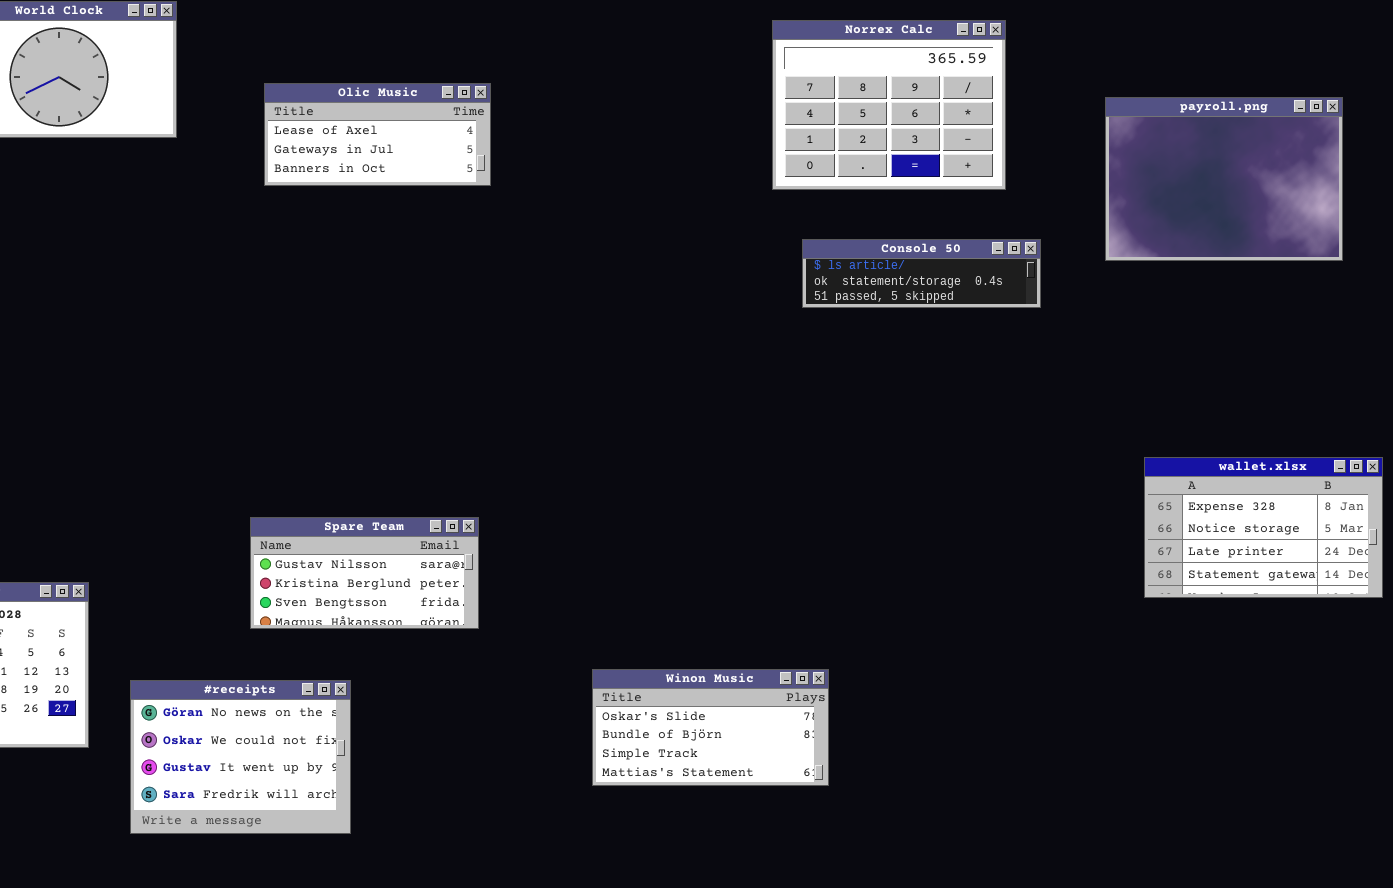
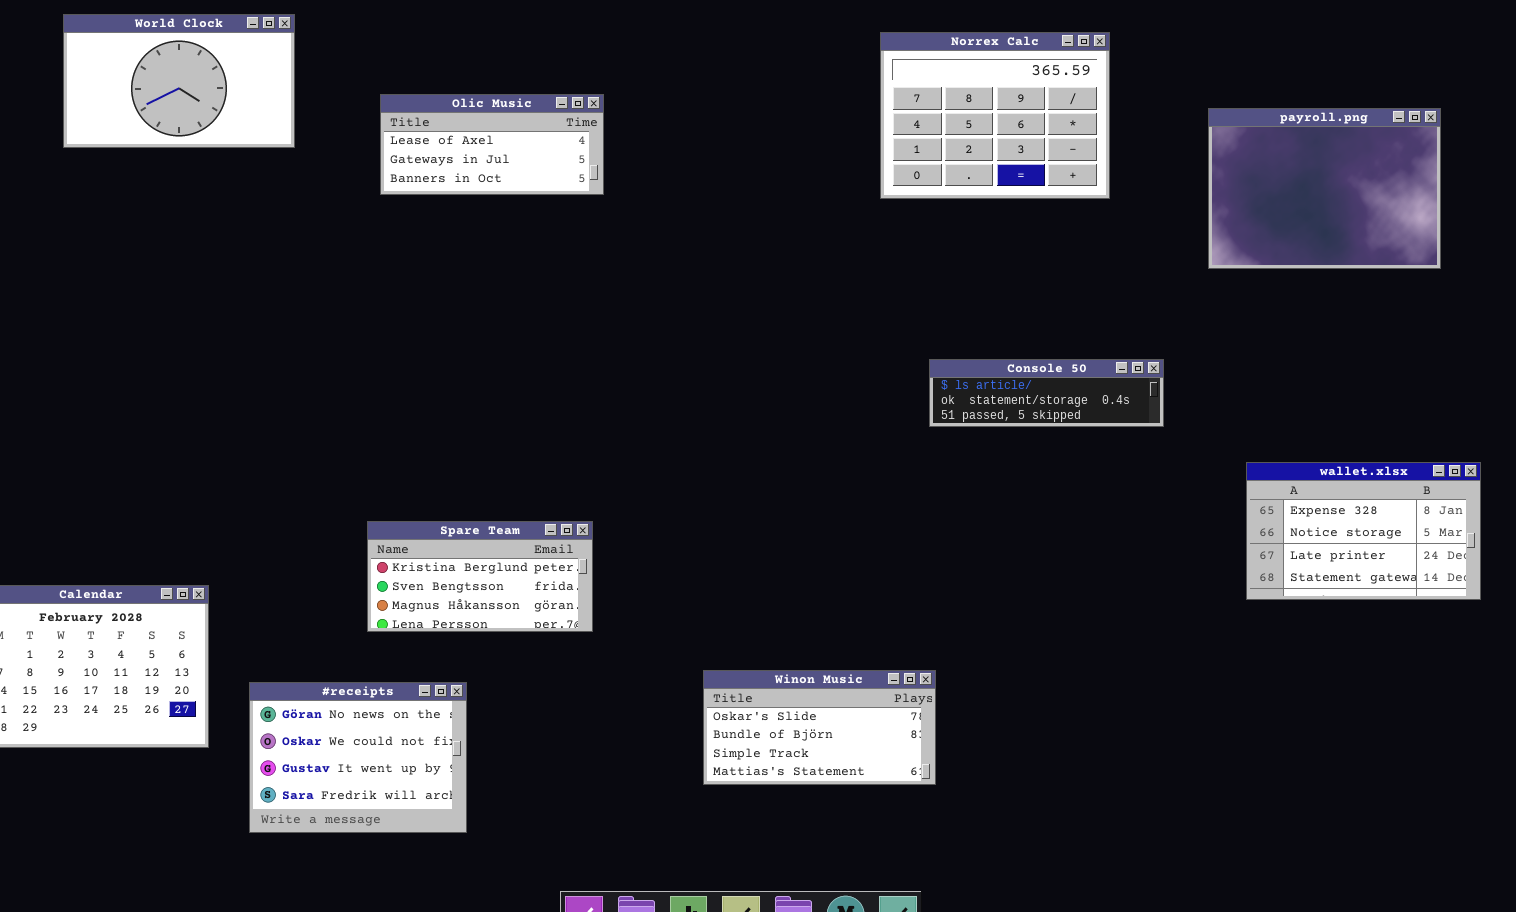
Console 50: [802,239,1041,308] -> [929,359,1164,427], moved
Spare Team: [250,517,479,629] -> [367,521,593,632], scrolled down 1 row

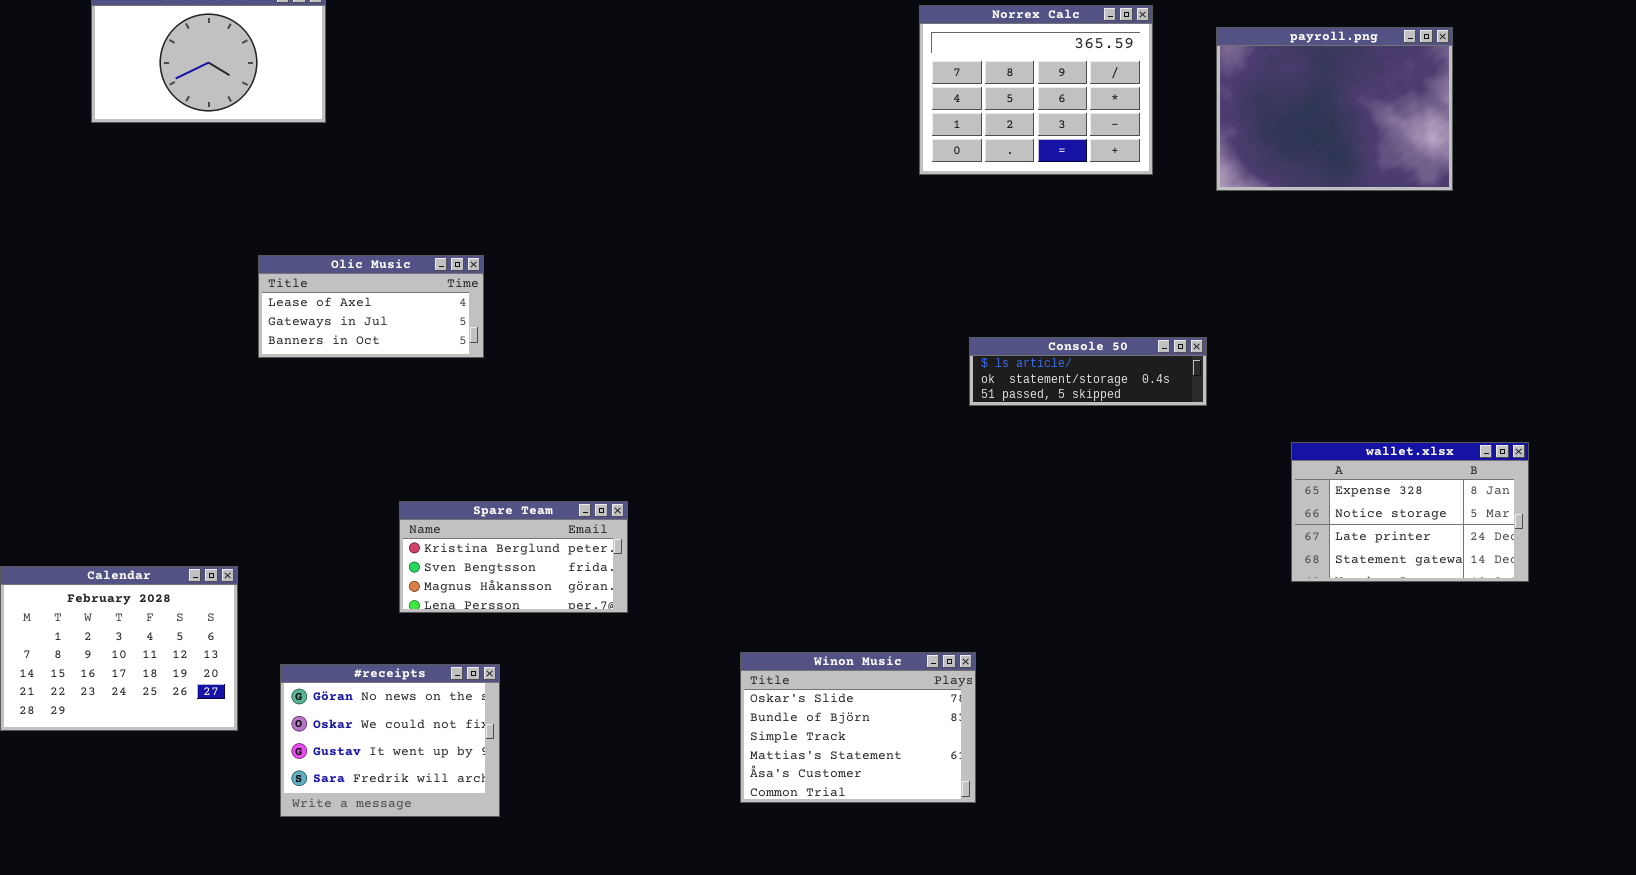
Olic Music: [380,94,604,195] -> [258,255,484,358], moved
payroll.png: [1208,108,1441,269] -> [1216,27,1453,191], moved
Winon Music: [703,670,936,785] -> [740,652,976,803], resized

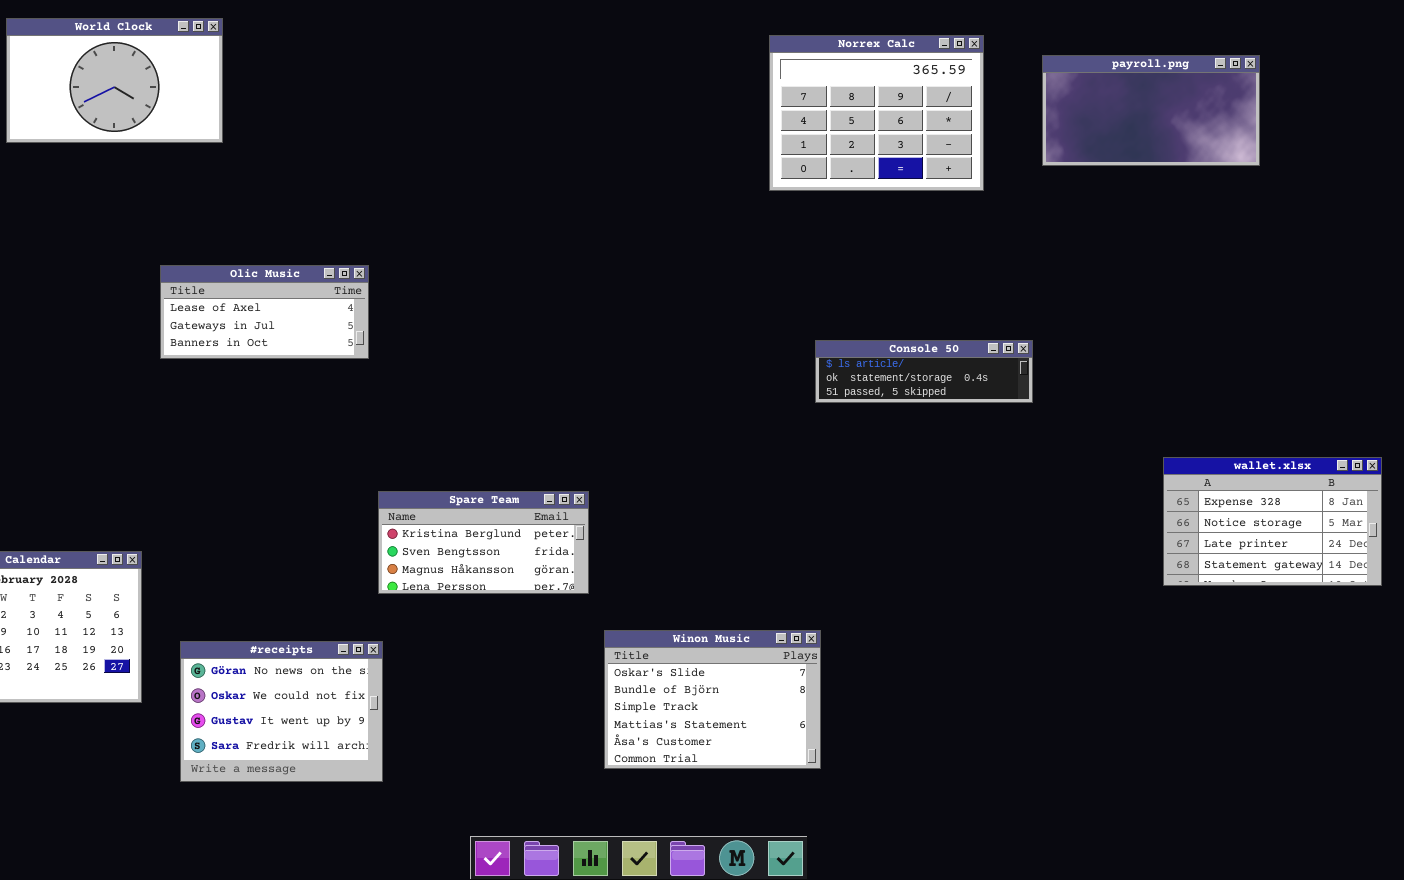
payroll.png: [1216,27,1453,191] -> [1042,55,1260,166], resized
wallet.xlsx: [1291,442,1529,582] -> [1163,457,1382,586], moved
Spare Team: [399,501,628,613] -> [378,491,589,594], moved

